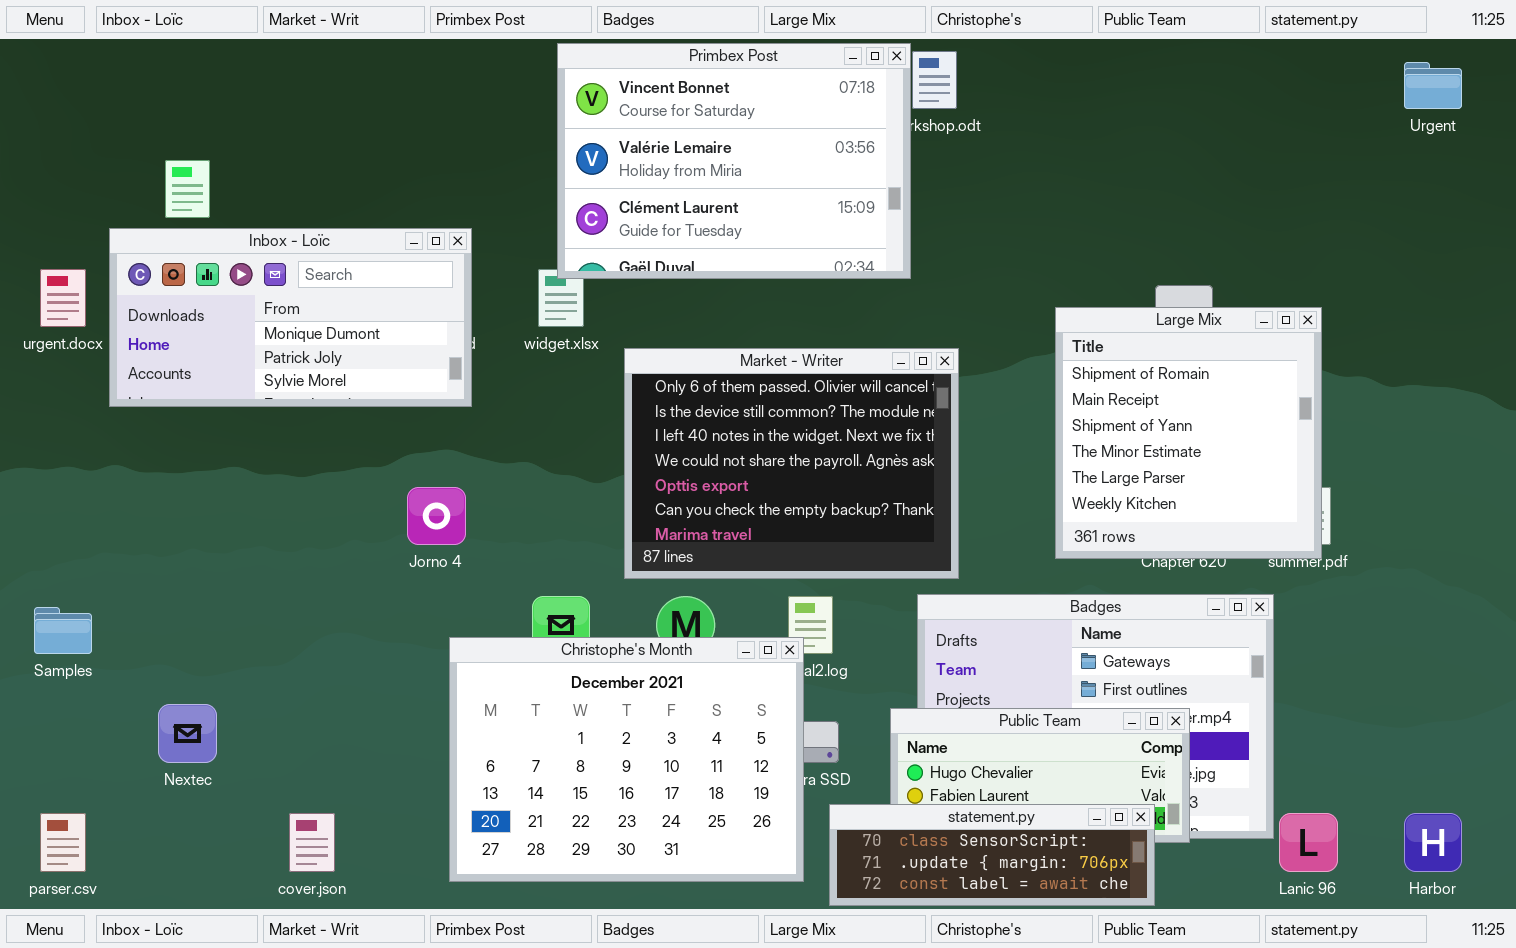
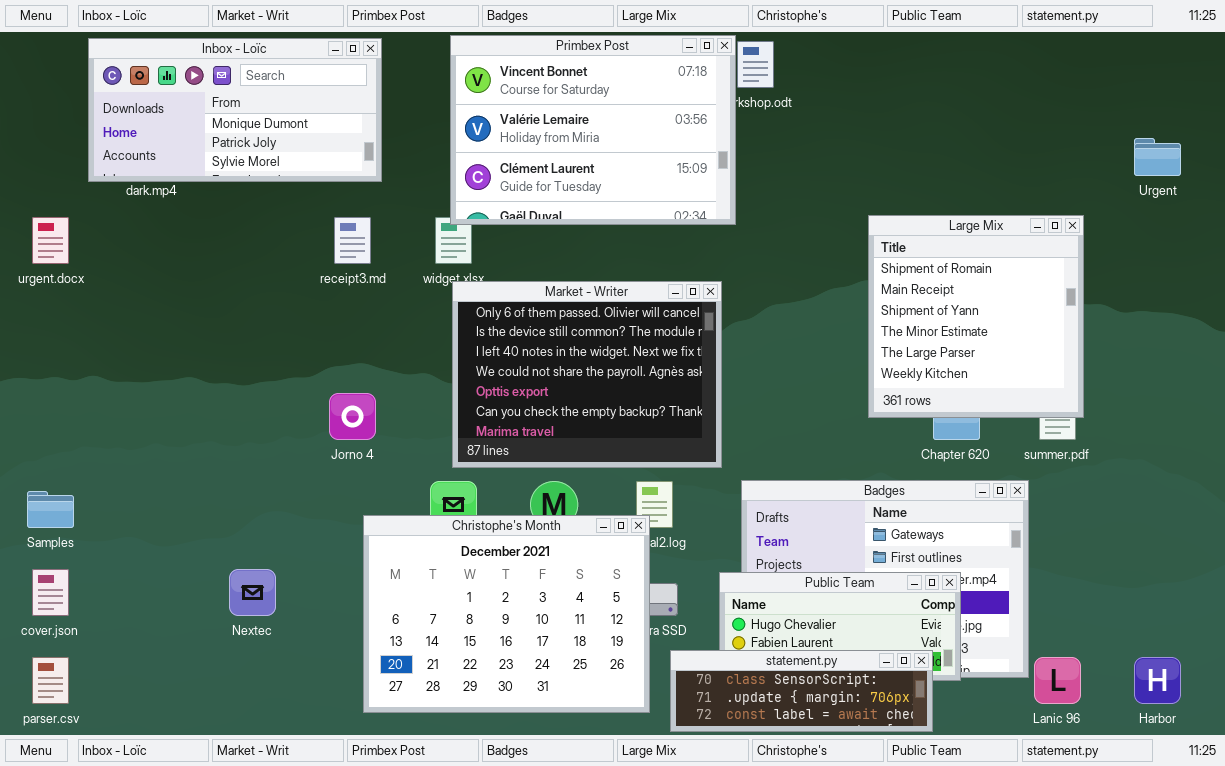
Urgent: [1404,62,1462,109] -> [1134,138,1181,176], moved
Inbox - Loïc: [109,228,472,407] -> [88,38,382,182], moved
Large Mix: [1055,307,1322,559] -> [868,215,1084,418], moved
Market - Writer: [624,348,959,579] -> [452,281,722,468], moved
Nextec: [158,704,217,763] -> [229,569,276,616], moved
cover.json: [289,813,335,872] -> [32,569,69,616], moved

